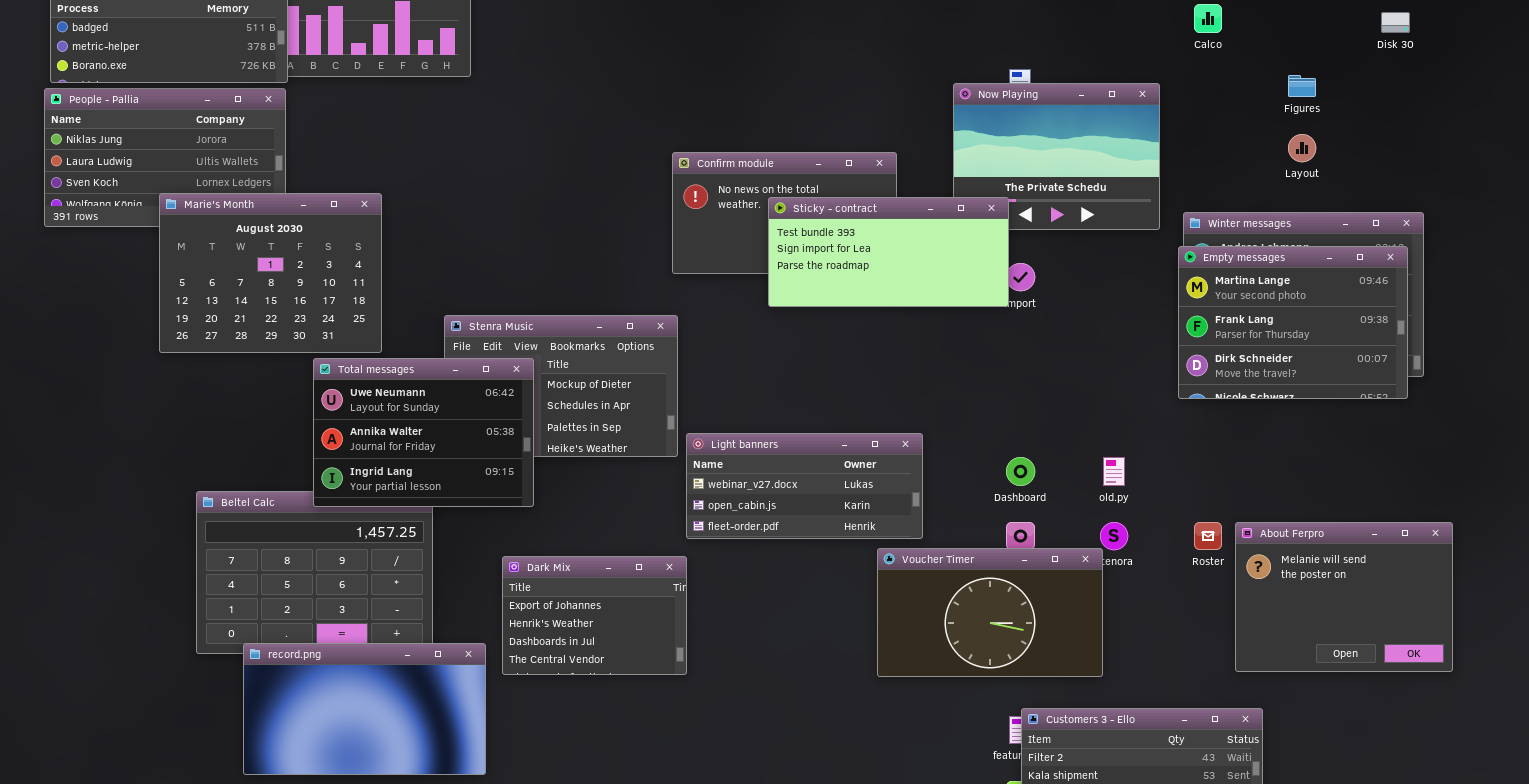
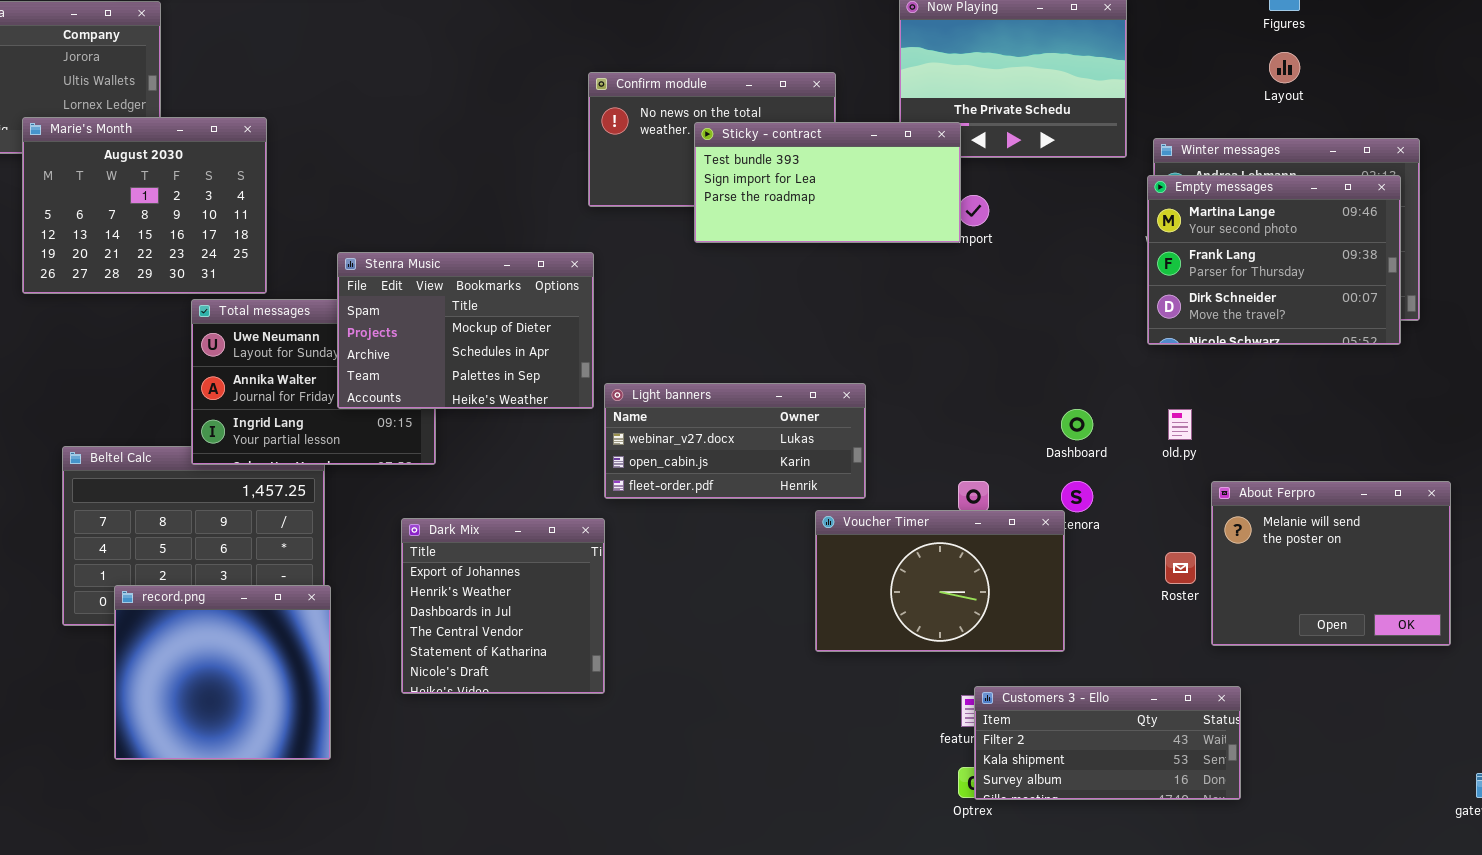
Stenra Music: [444,315,678,457] -> [337,252,594,409], raised
Dashboard: [1006,457,1035,486] -> [1061,409,1093,440], moved
old.py: [1103,457,1125,486] -> [1168,409,1192,440], moved
Roster: [1194,522,1222,550] -> [1165,552,1196,584], moved
Dark Mix: [502,556,687,675] -> [401,518,605,694], resized
record.png: [243,643,486,775] -> [114,585,331,760], resized

